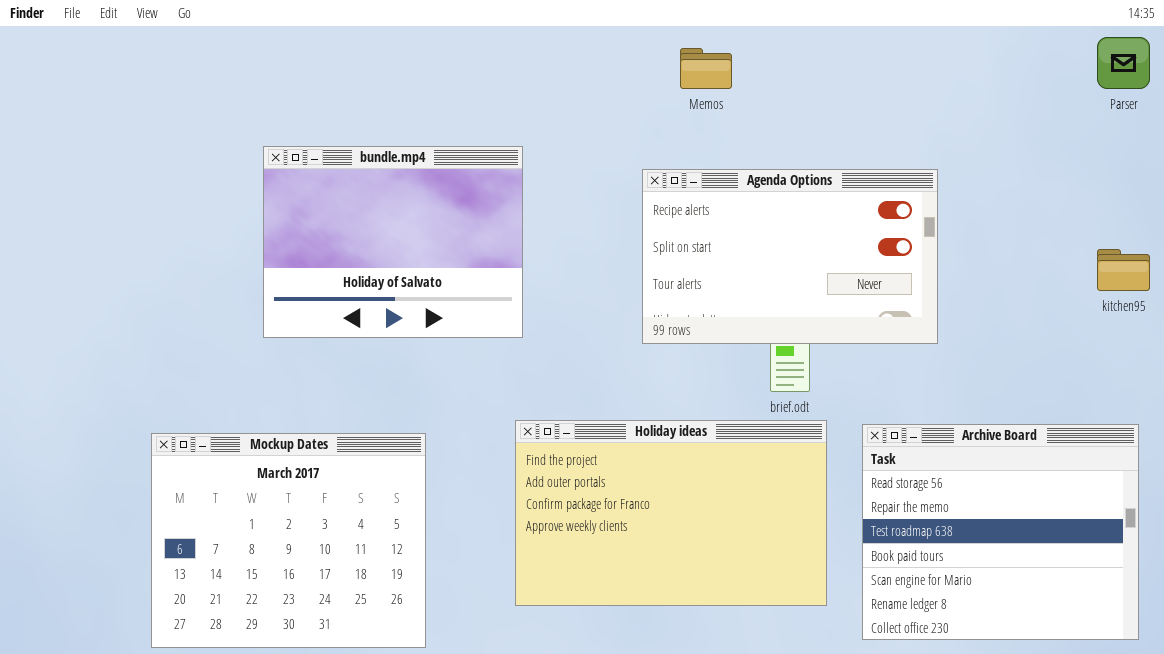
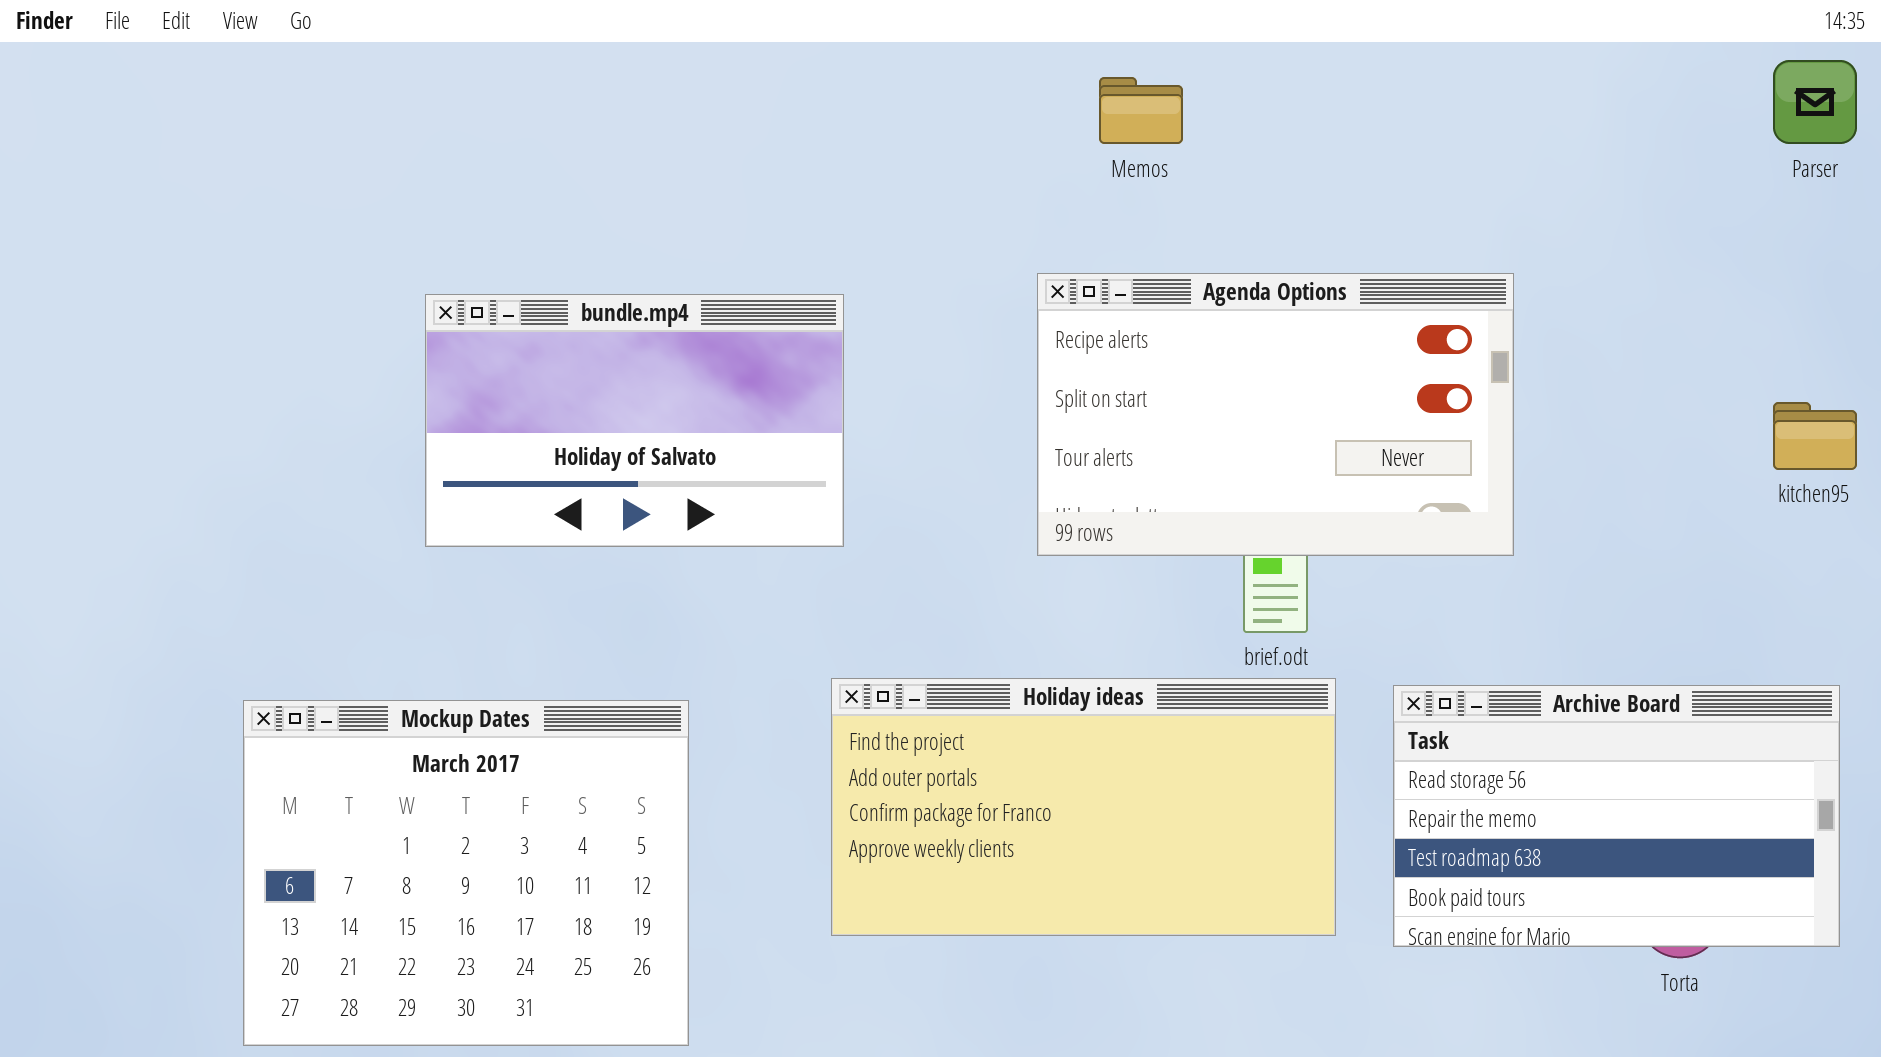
bundle.mp4: [263,146,523,338] -> [425,294,844,547], resized
Holiday ideas: [515,420,827,606] -> [831,678,1336,936], resized
Archive Board: [862,424,1139,640] -> [1393,685,1840,947], resized

